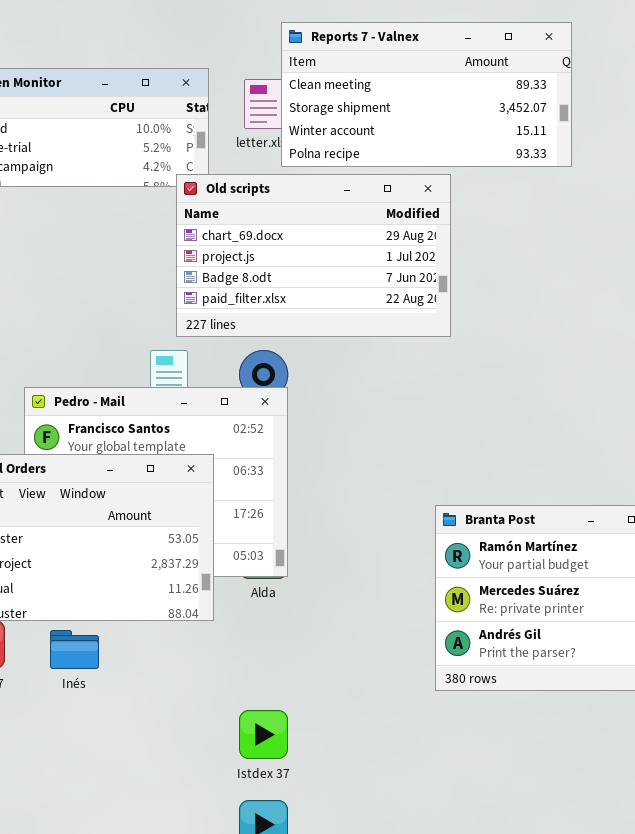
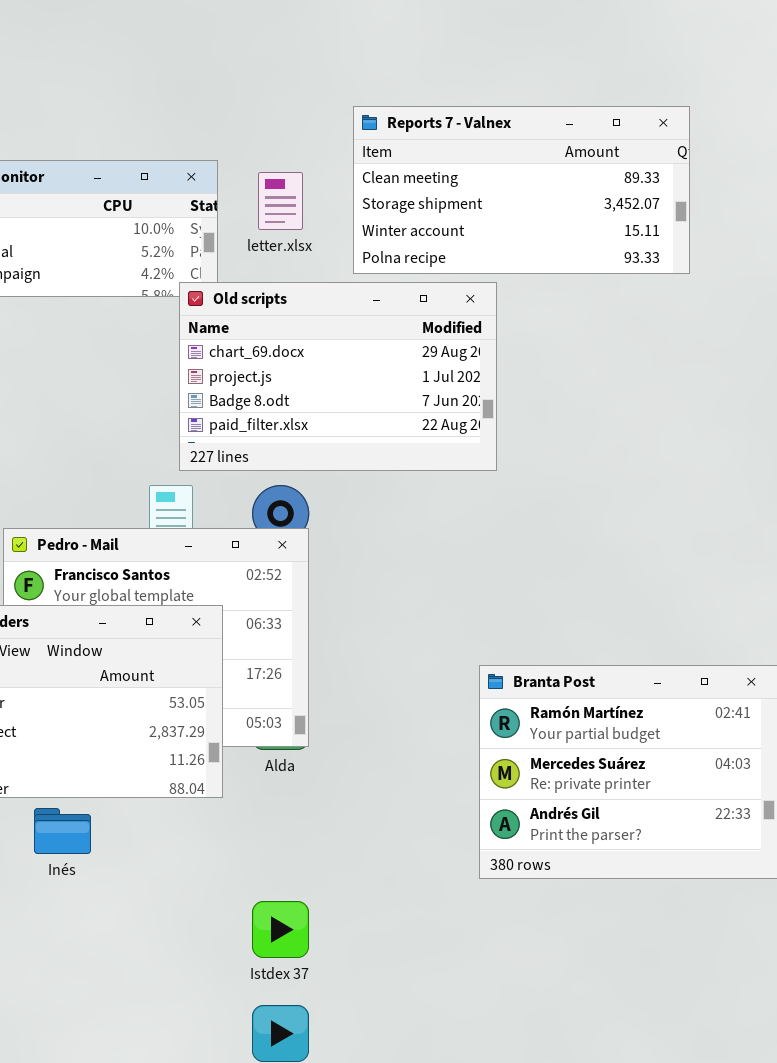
Reports 7 - Valnex: [281,22,572,167] -> [353,106,690,274], moved

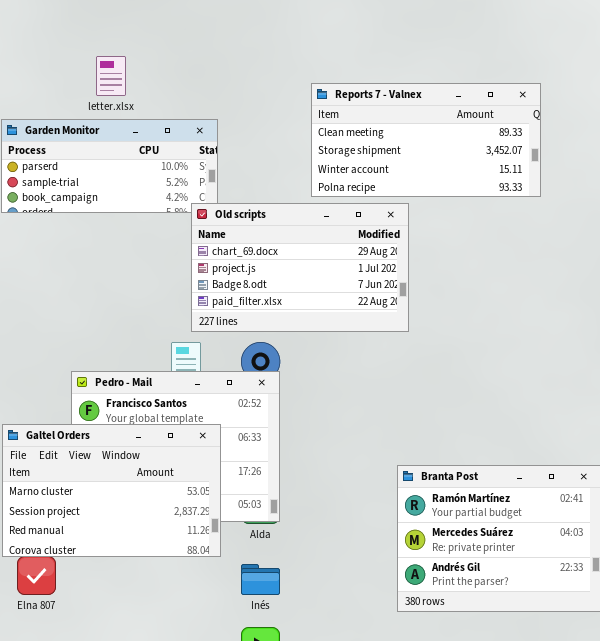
letter.xlsx: [258,172,303,230] -> [96,56,126,96], moved
Inés: [34,808,91,854] -> [241,564,280,595], moved

